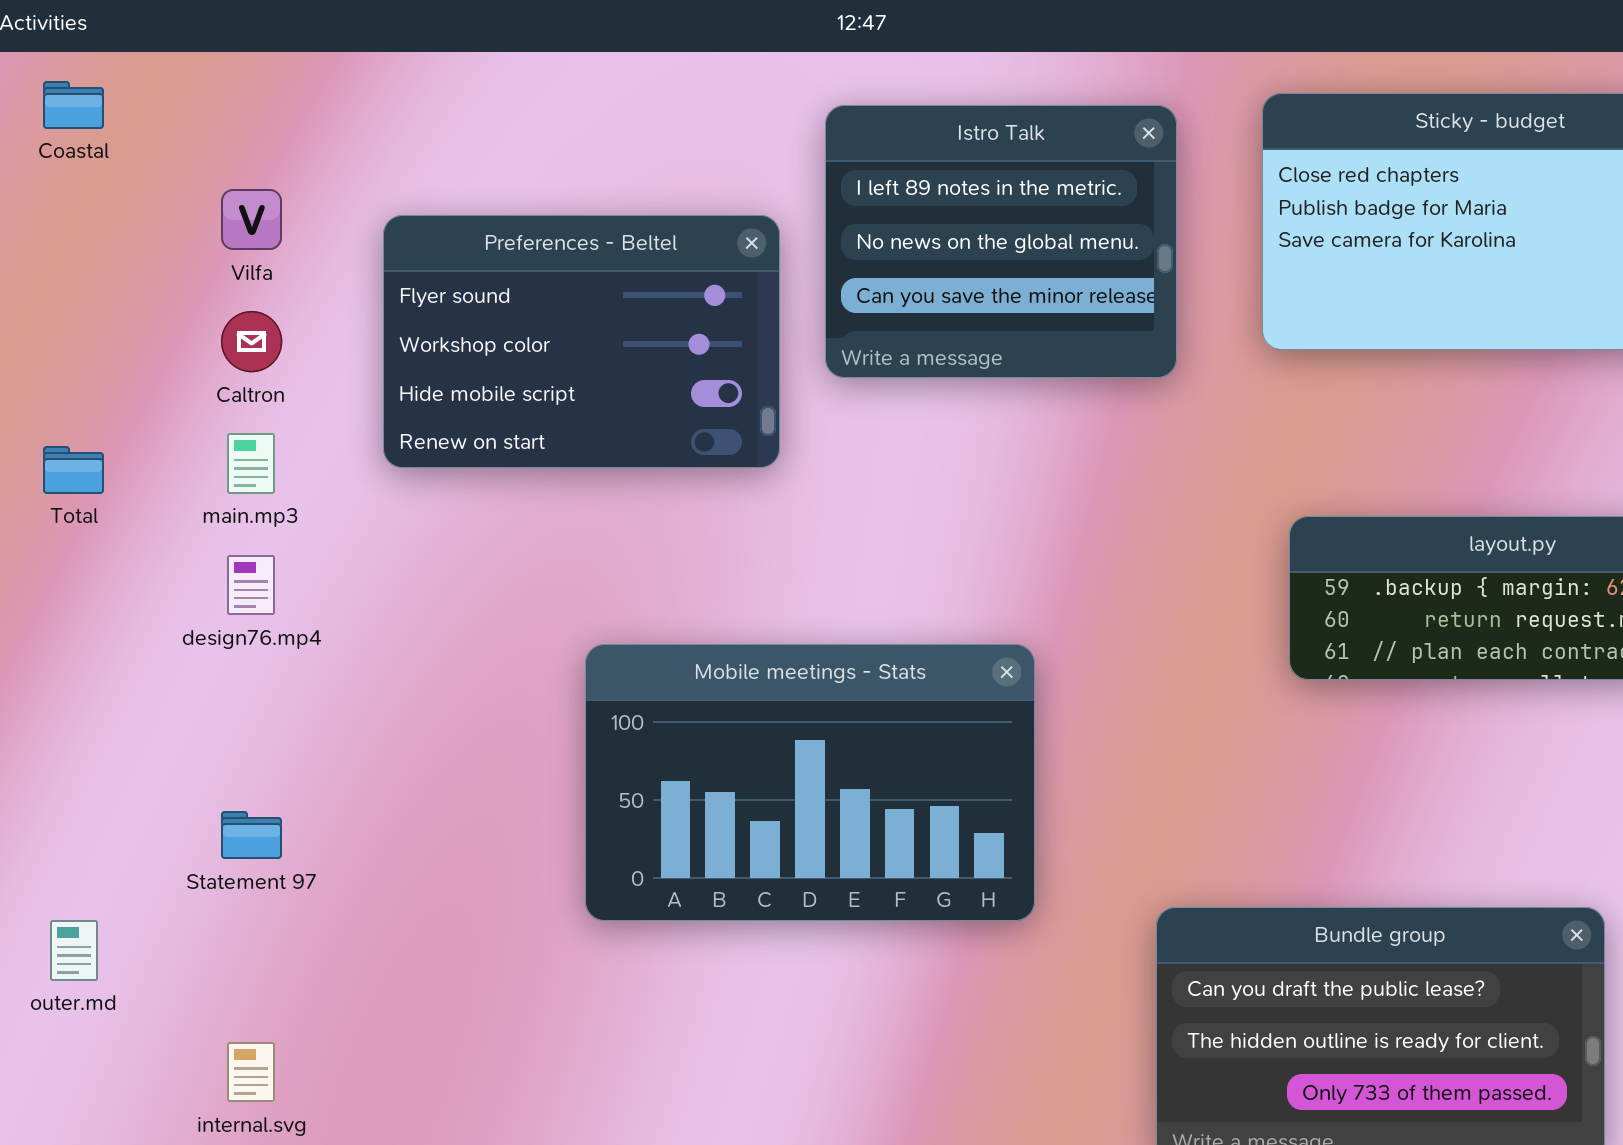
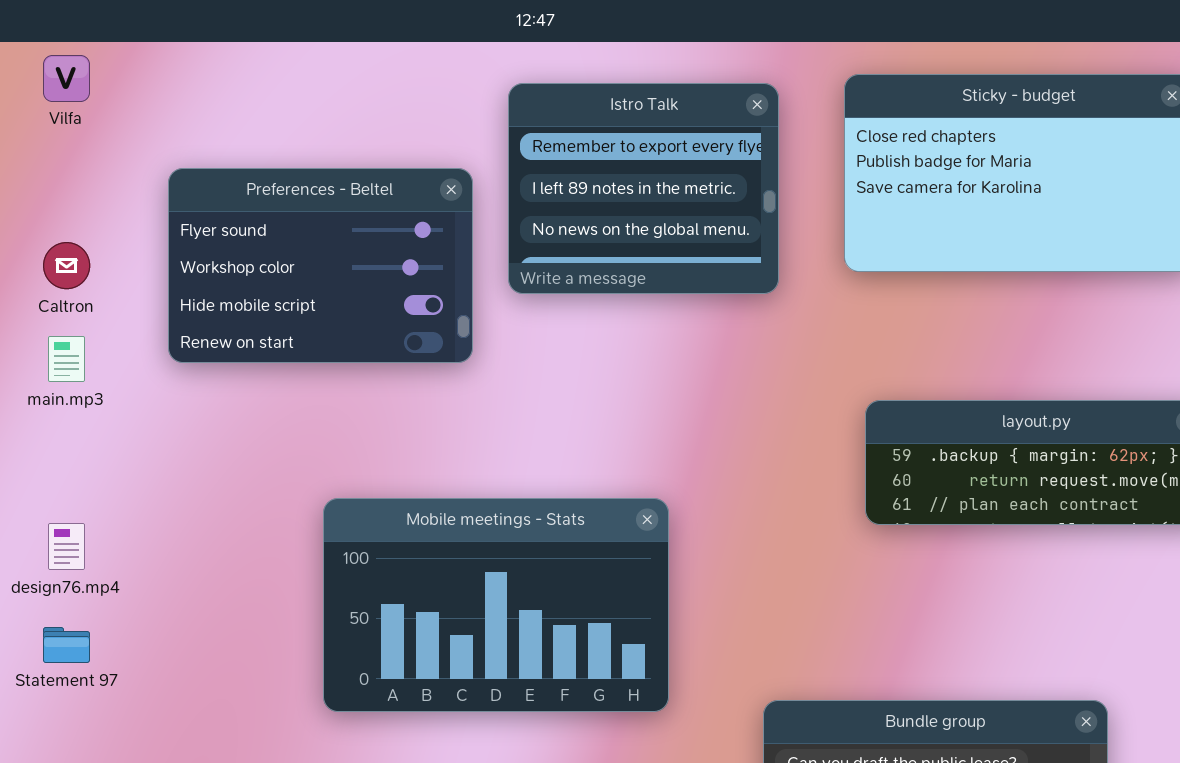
Istro Talk: [825,105,1177,378] -> [508,83,779,294], scrolled up 1 row
Vilfa: [221,189,282,250] -> [43,55,90,102], moved
design76.mp4: [227,555,275,615] -> [48,523,85,570], moved

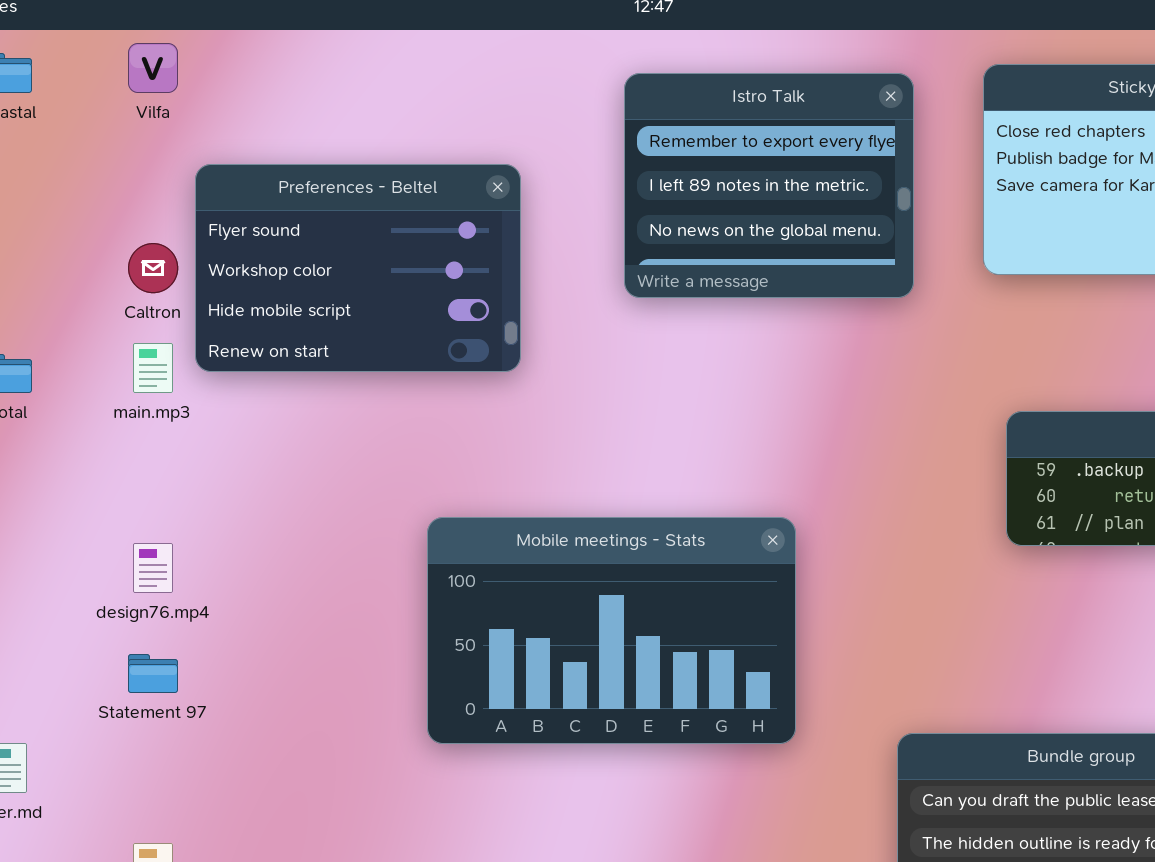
Preferences - Beltel: [168,168,473,363] -> [195,164,521,372], moved

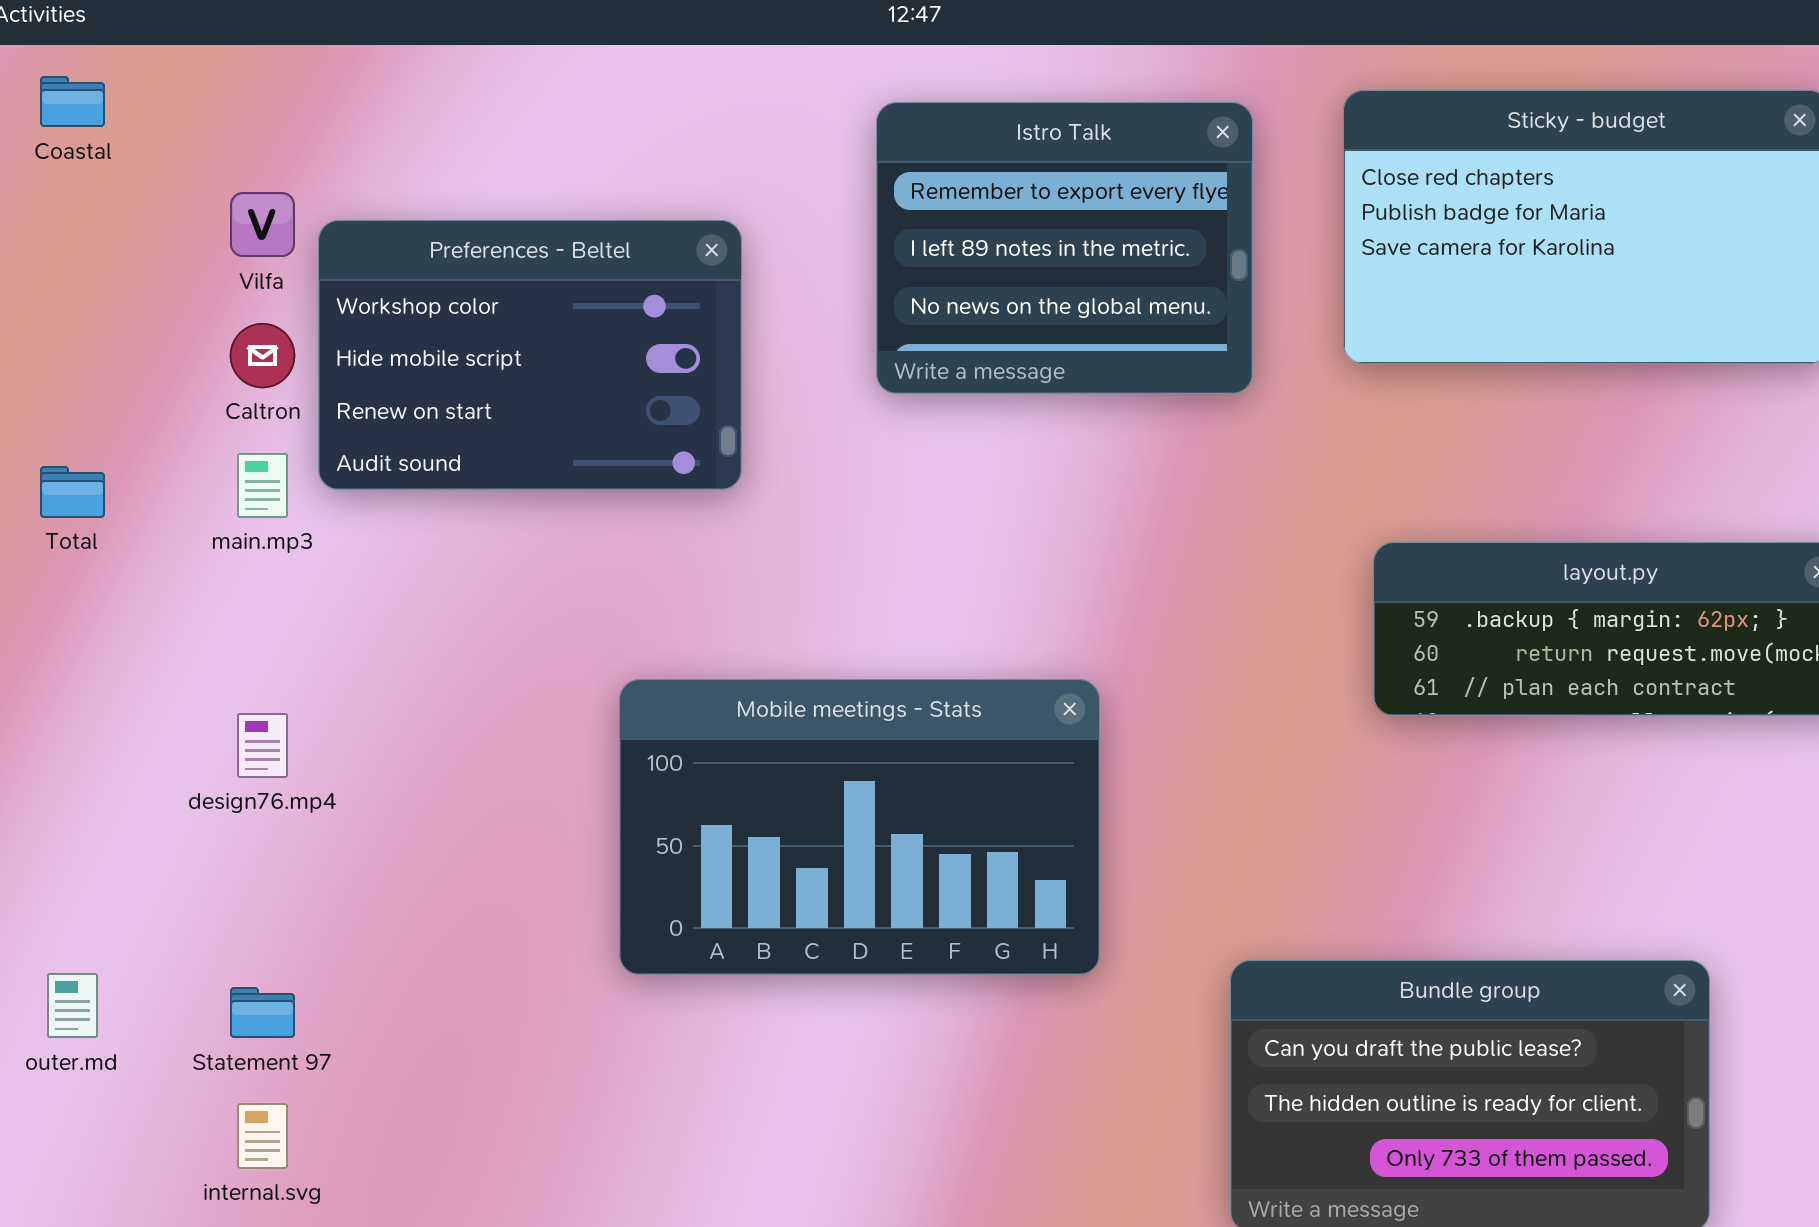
Vilfa: [128,43,178,93] -> [230,192,295,257], moved
Preferences - Beltel: [195,164,521,372] -> [318,220,742,490], scrolled down 1 row
Statement 97: [128,654,178,693] -> [230,987,295,1038], moved

